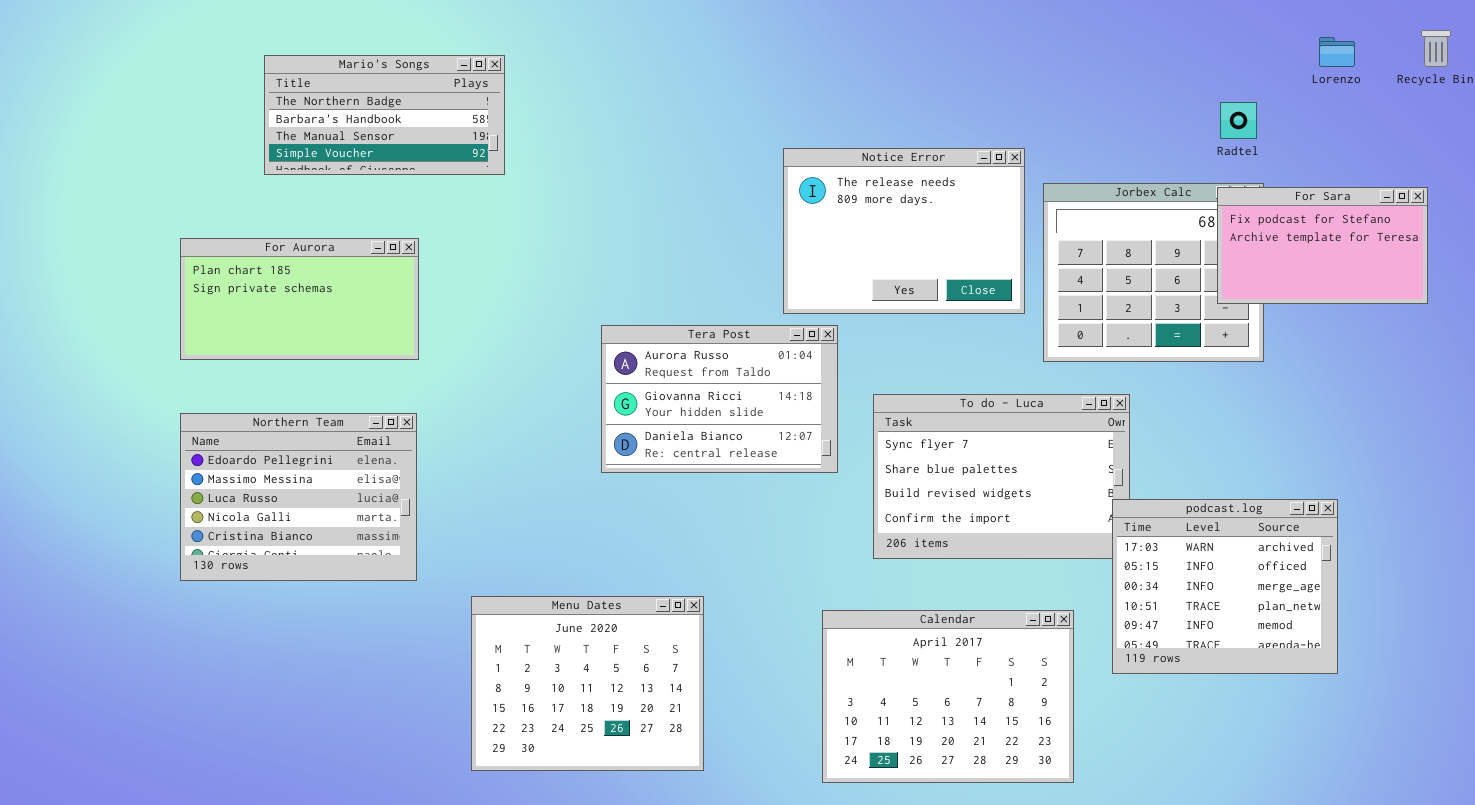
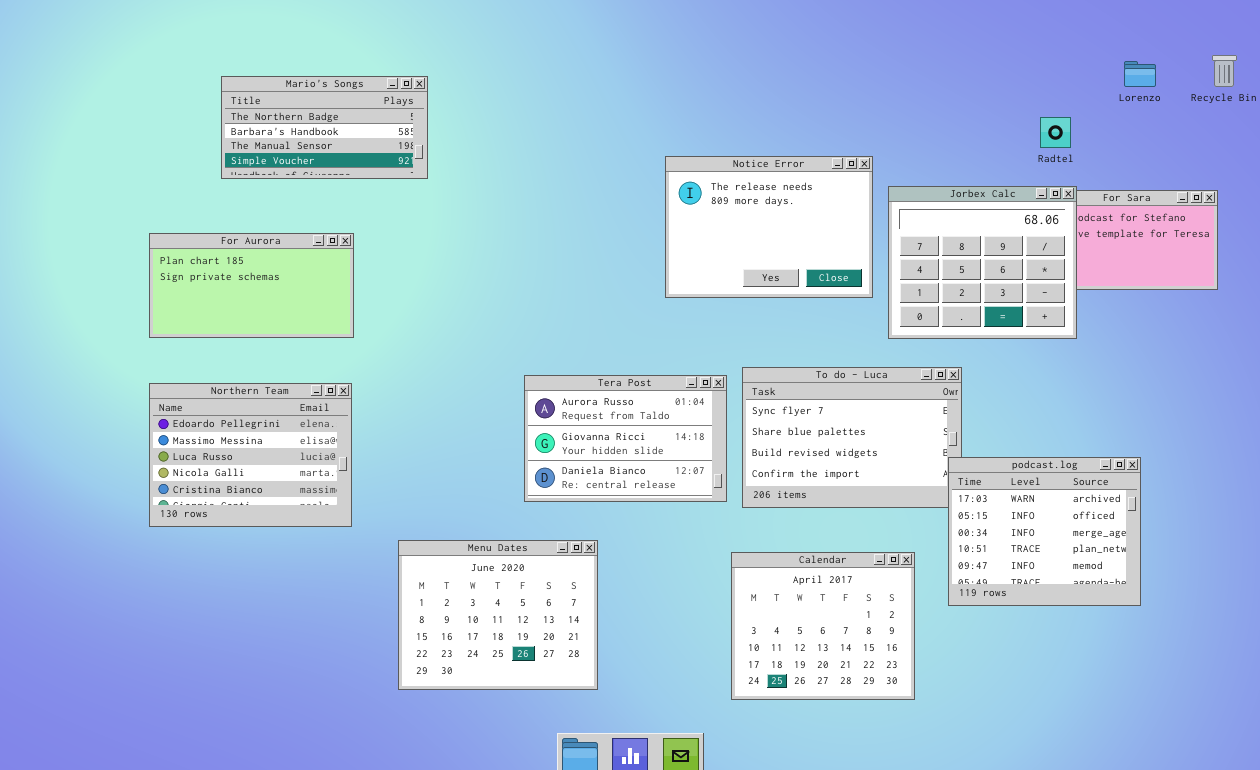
Jorbex Calc: [1043,183,1264,362] -> [888,186,1077,339], raised
Tera Post: [601,325,838,473] -> [524,375,727,502], moved
Calendar: [822,610,1074,783] -> [731,552,915,700], resized

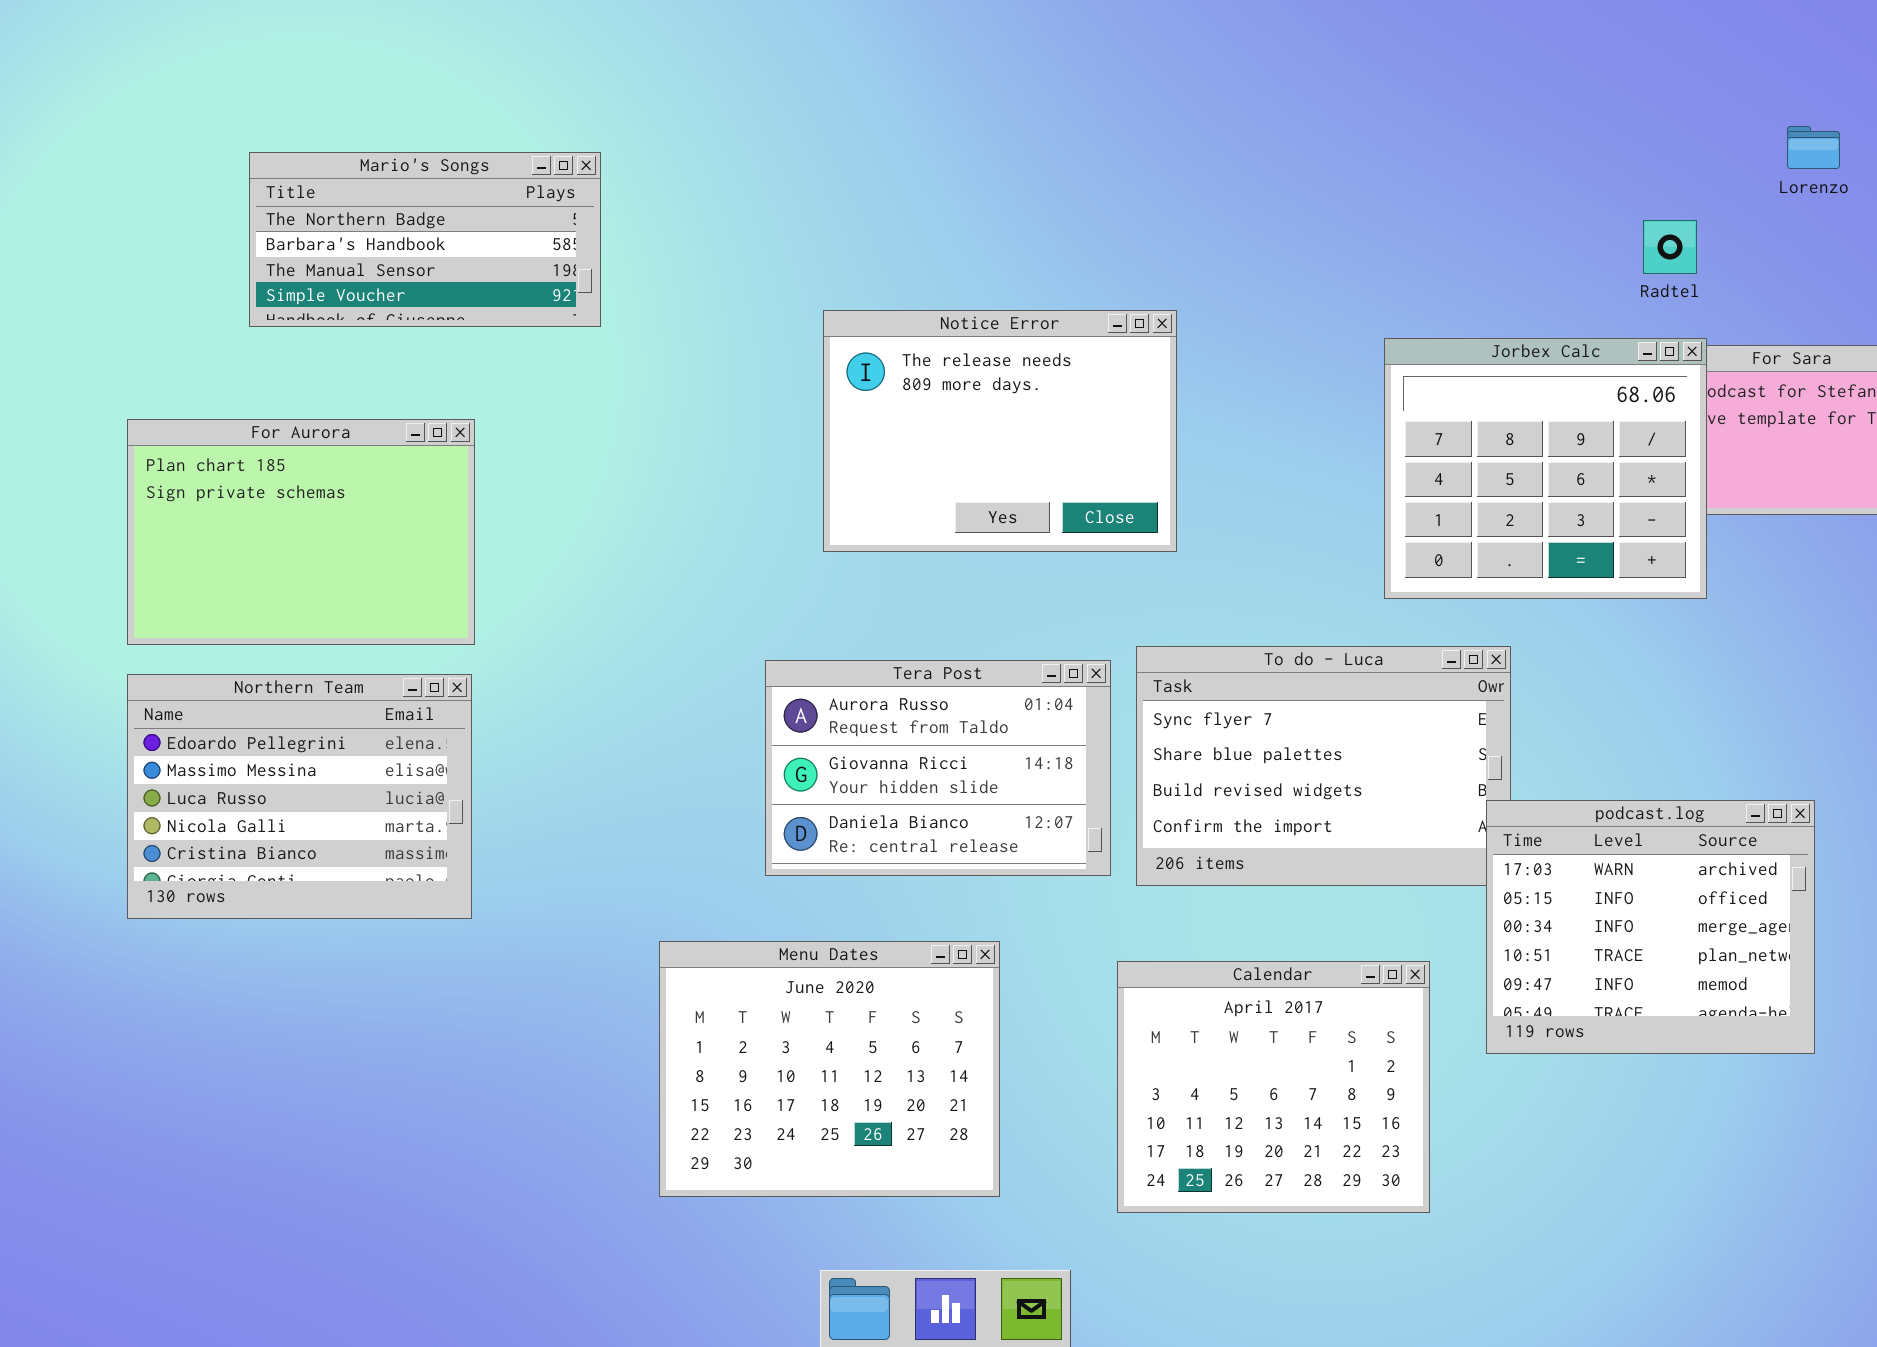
Notice Error: [665,156,873,298] -> [823,310,1177,552], moved
For Aurora: [149,233,354,338] -> [127,419,475,645], resized
Menu Dates: [398,540,598,690] -> [659,941,1000,1197], moved

